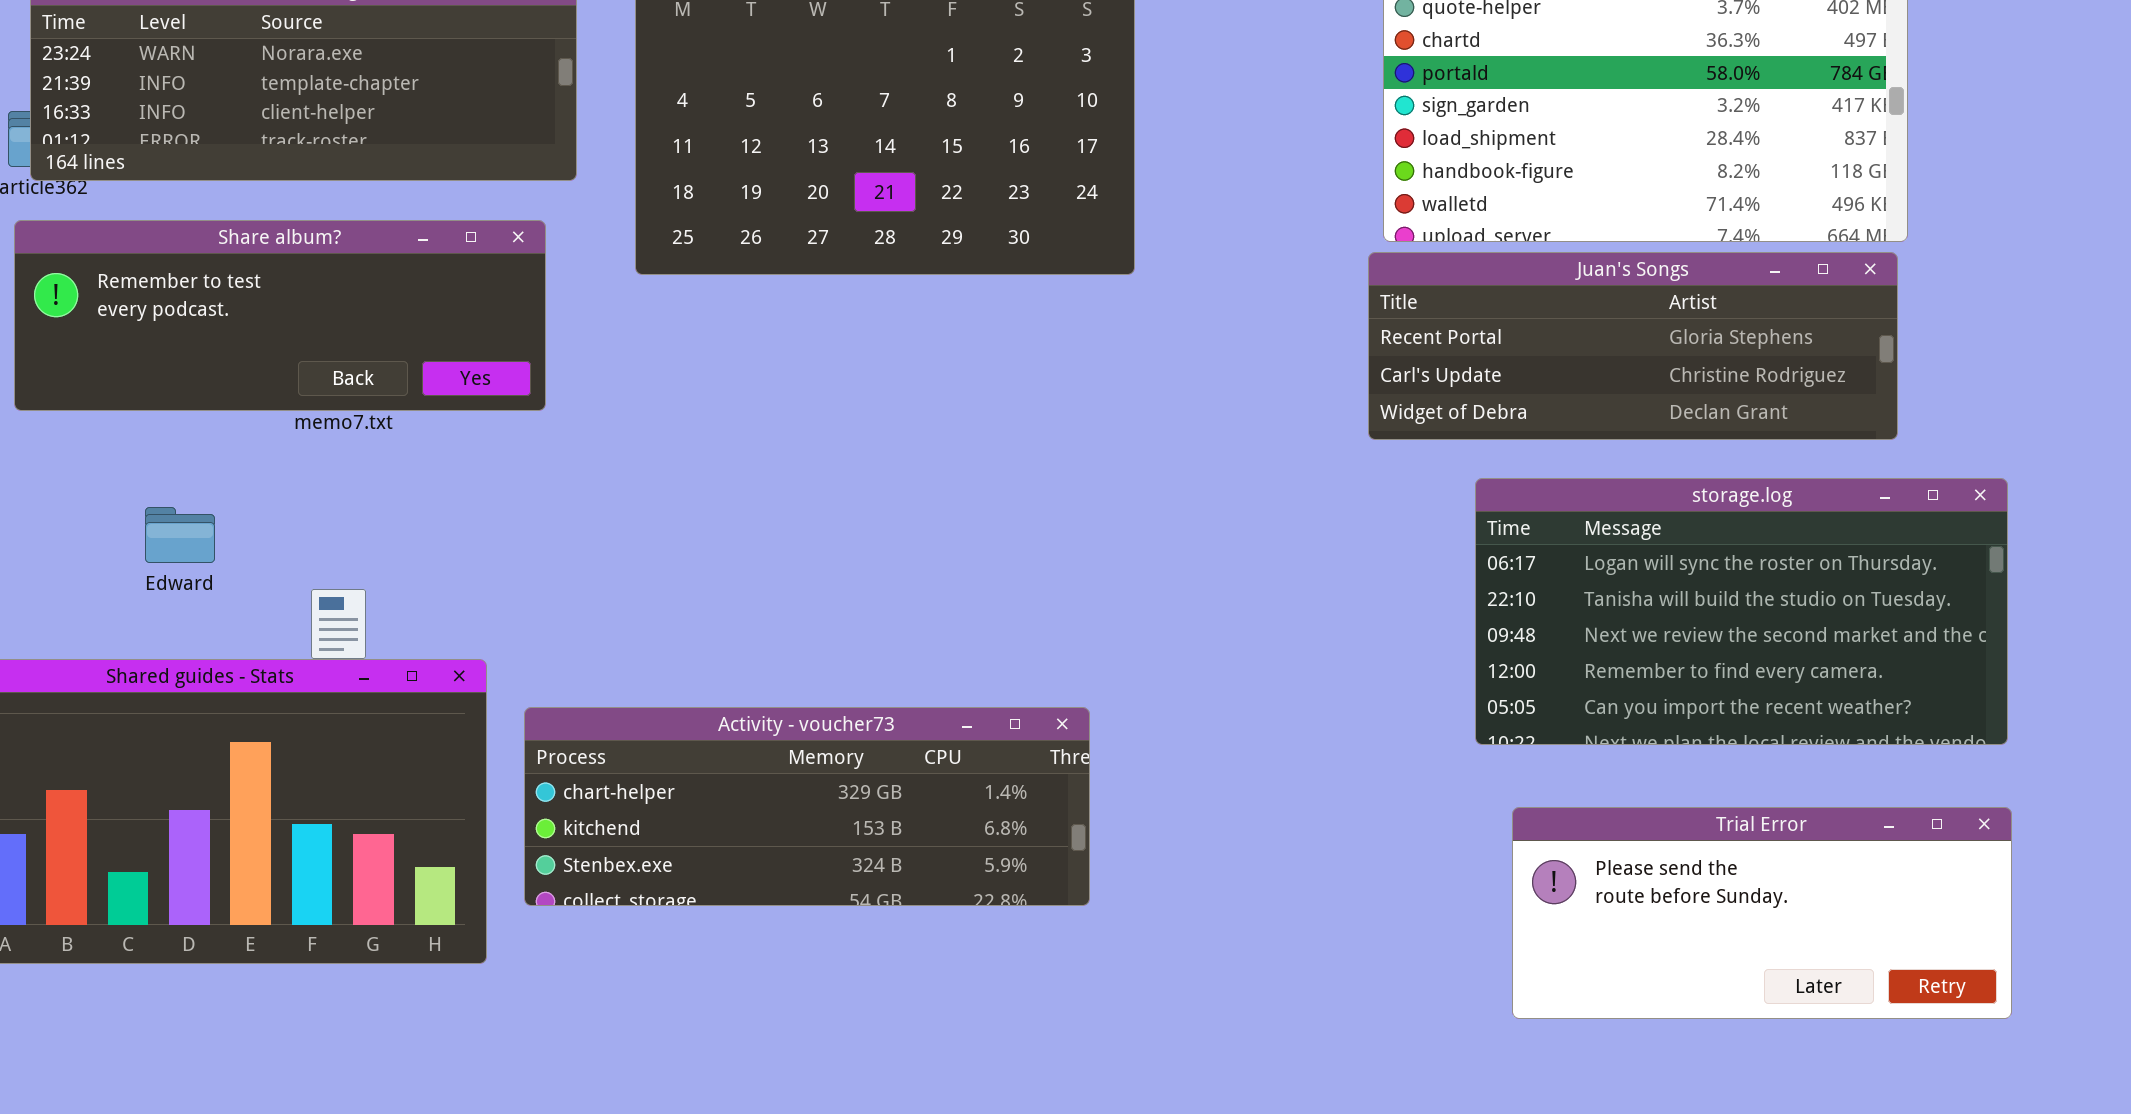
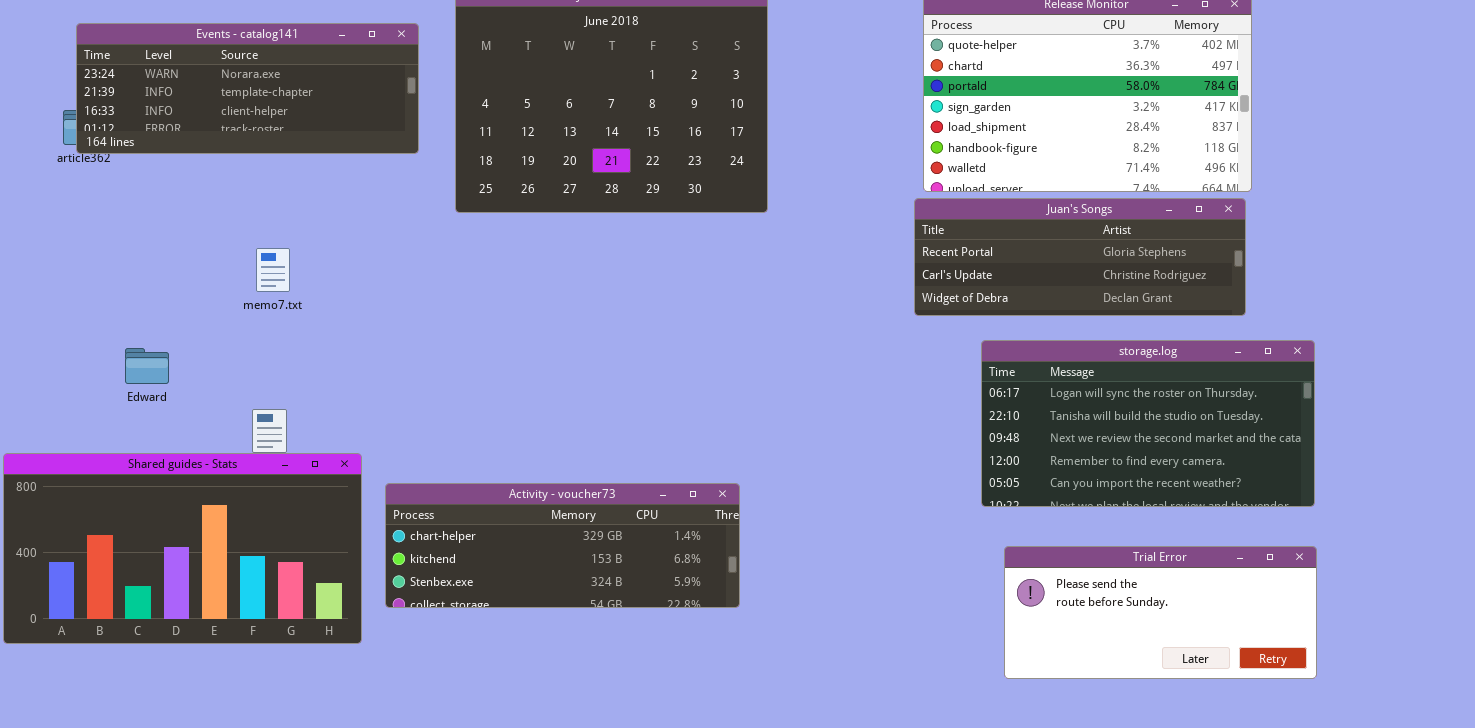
Share album?: [14,220,546,411] -> none, closed
Edward: [145,507,215,563] -> [125,348,169,384], moved

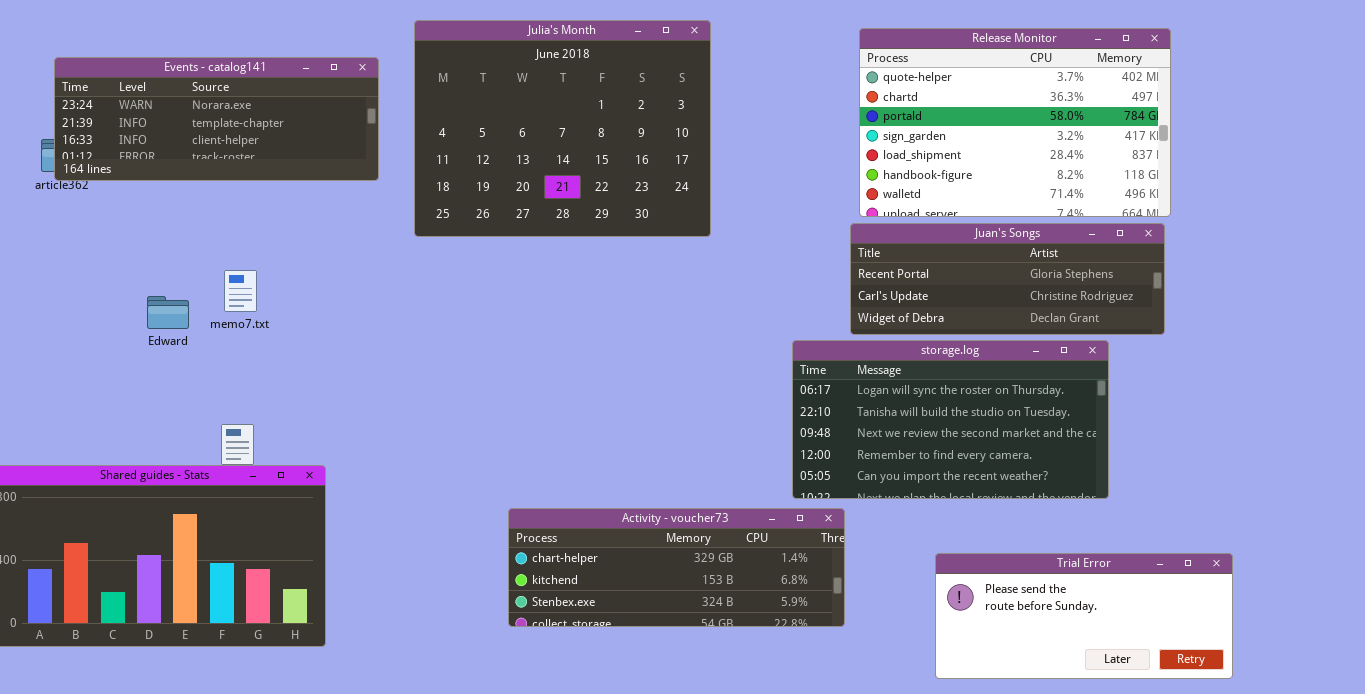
storage.log: [981,340,1315,507] -> [792,340,1109,499], moved
Edward: [125,348,169,384] -> [147,296,189,329], moved
Activity - voucher73: [385,483,740,608] -> [508,508,845,627], moved

